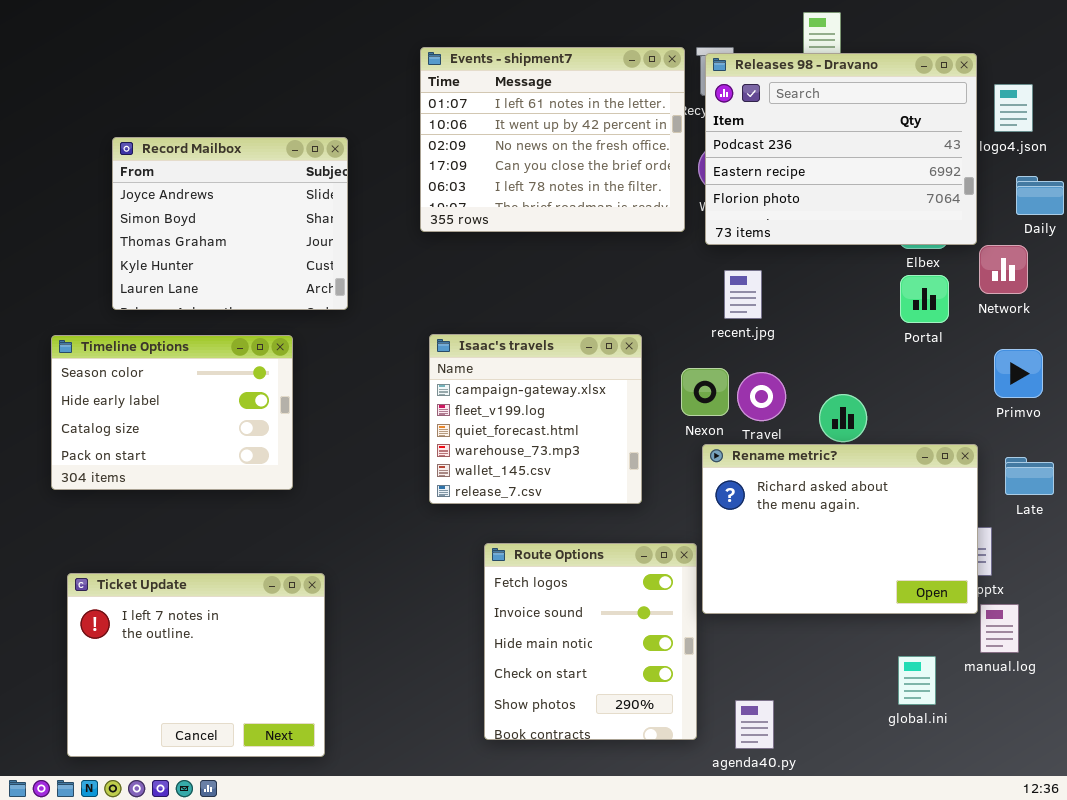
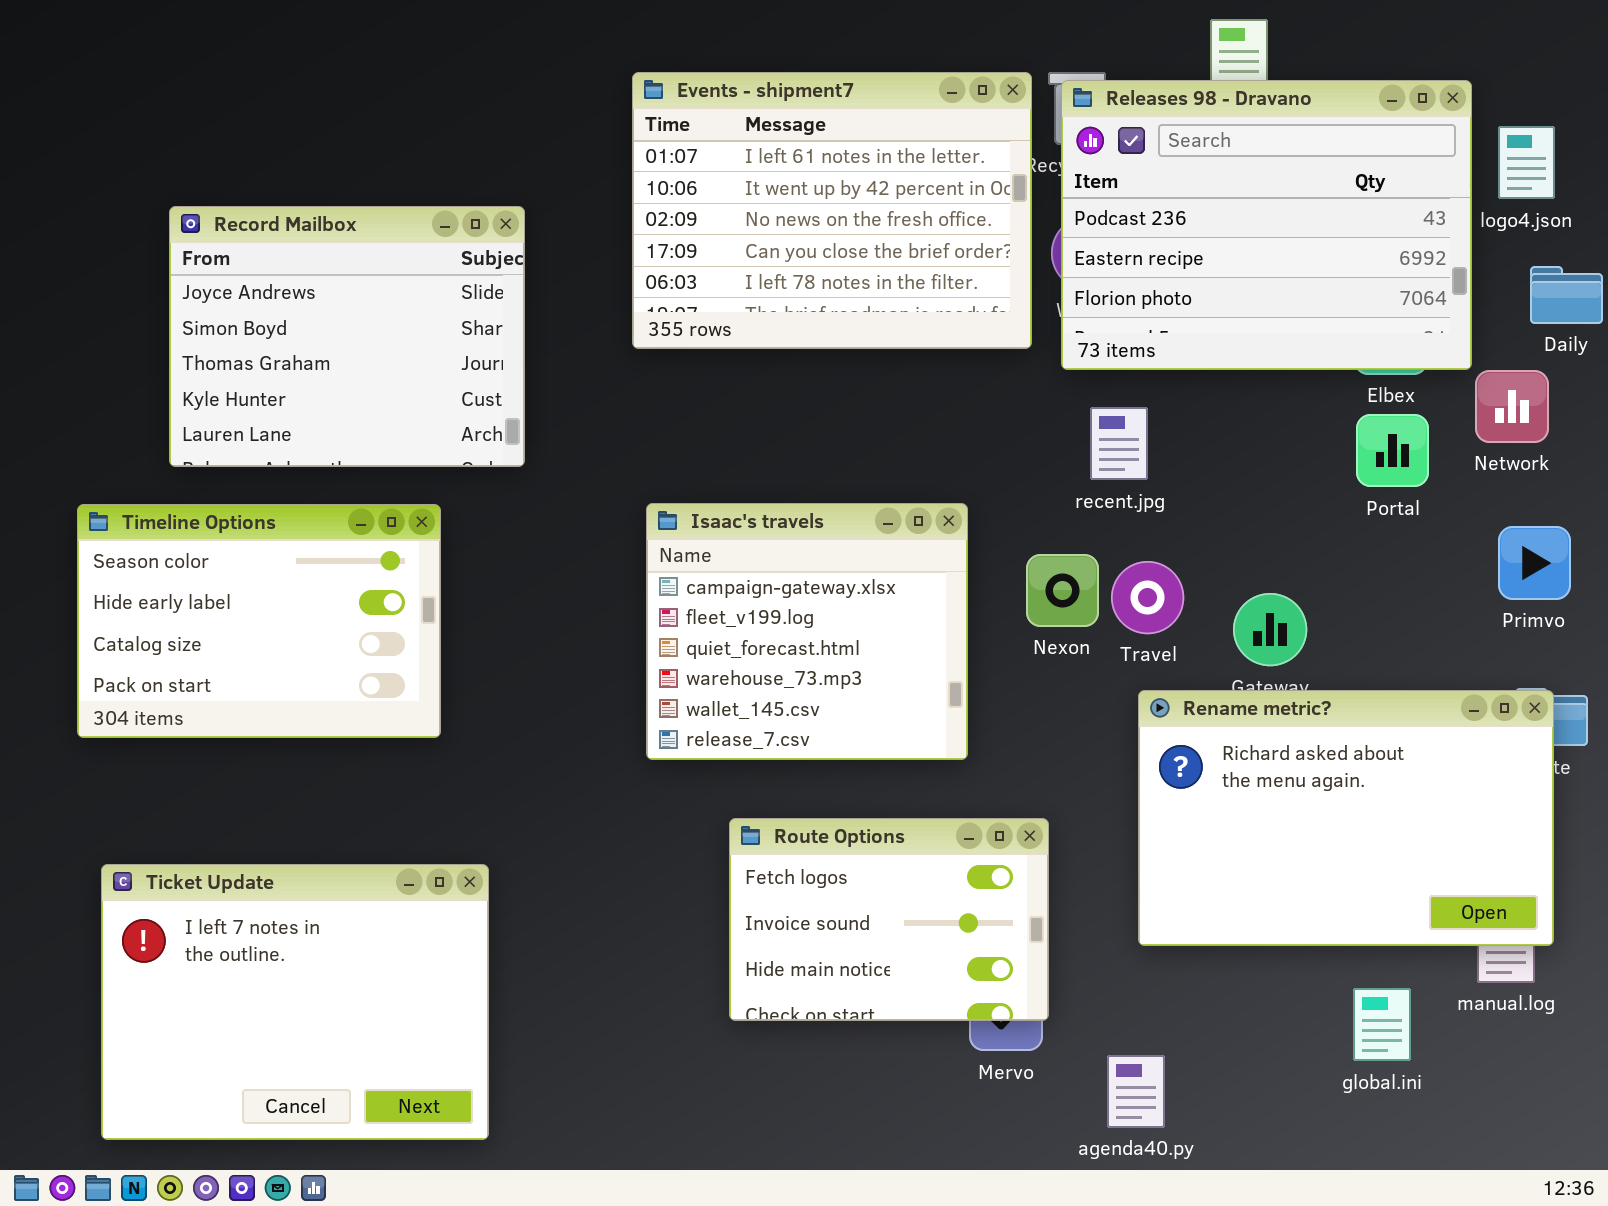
Rename metric?: [702,444,978,614] -> [1138,690,1554,946], moved
Route Options: [484,543,697,740] -> [729,818,1049,1021], resized

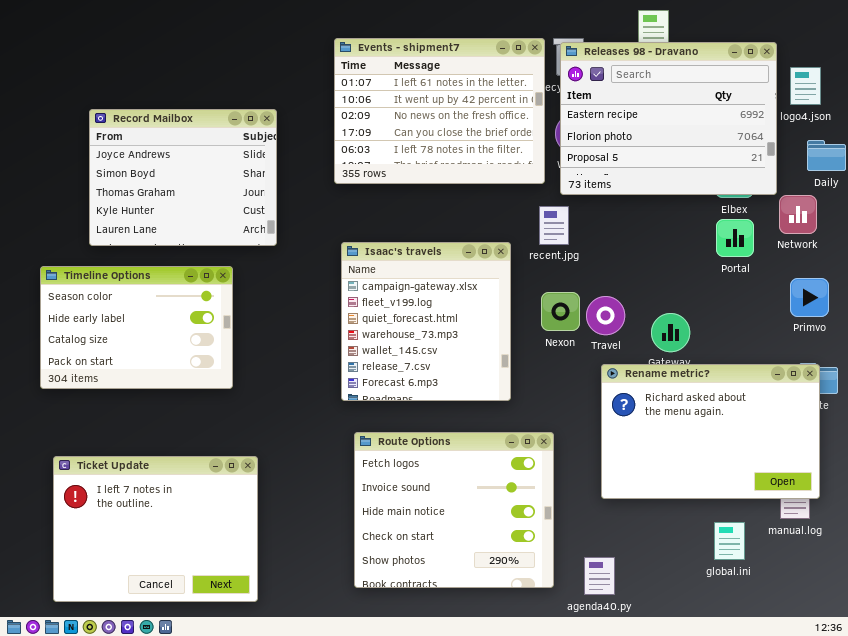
Releases 98 - Dravano: [1061,80,1472,370] -> [560,42,777,195], scrolled down 1 row
recent.jpg: [1090,407,1148,480] -> [539,206,569,245], moved
Isaac's travels: [646,503,968,760] -> [341,242,511,401], resized
Route Options: [729,818,1049,1021] -> [354,432,554,588], resized

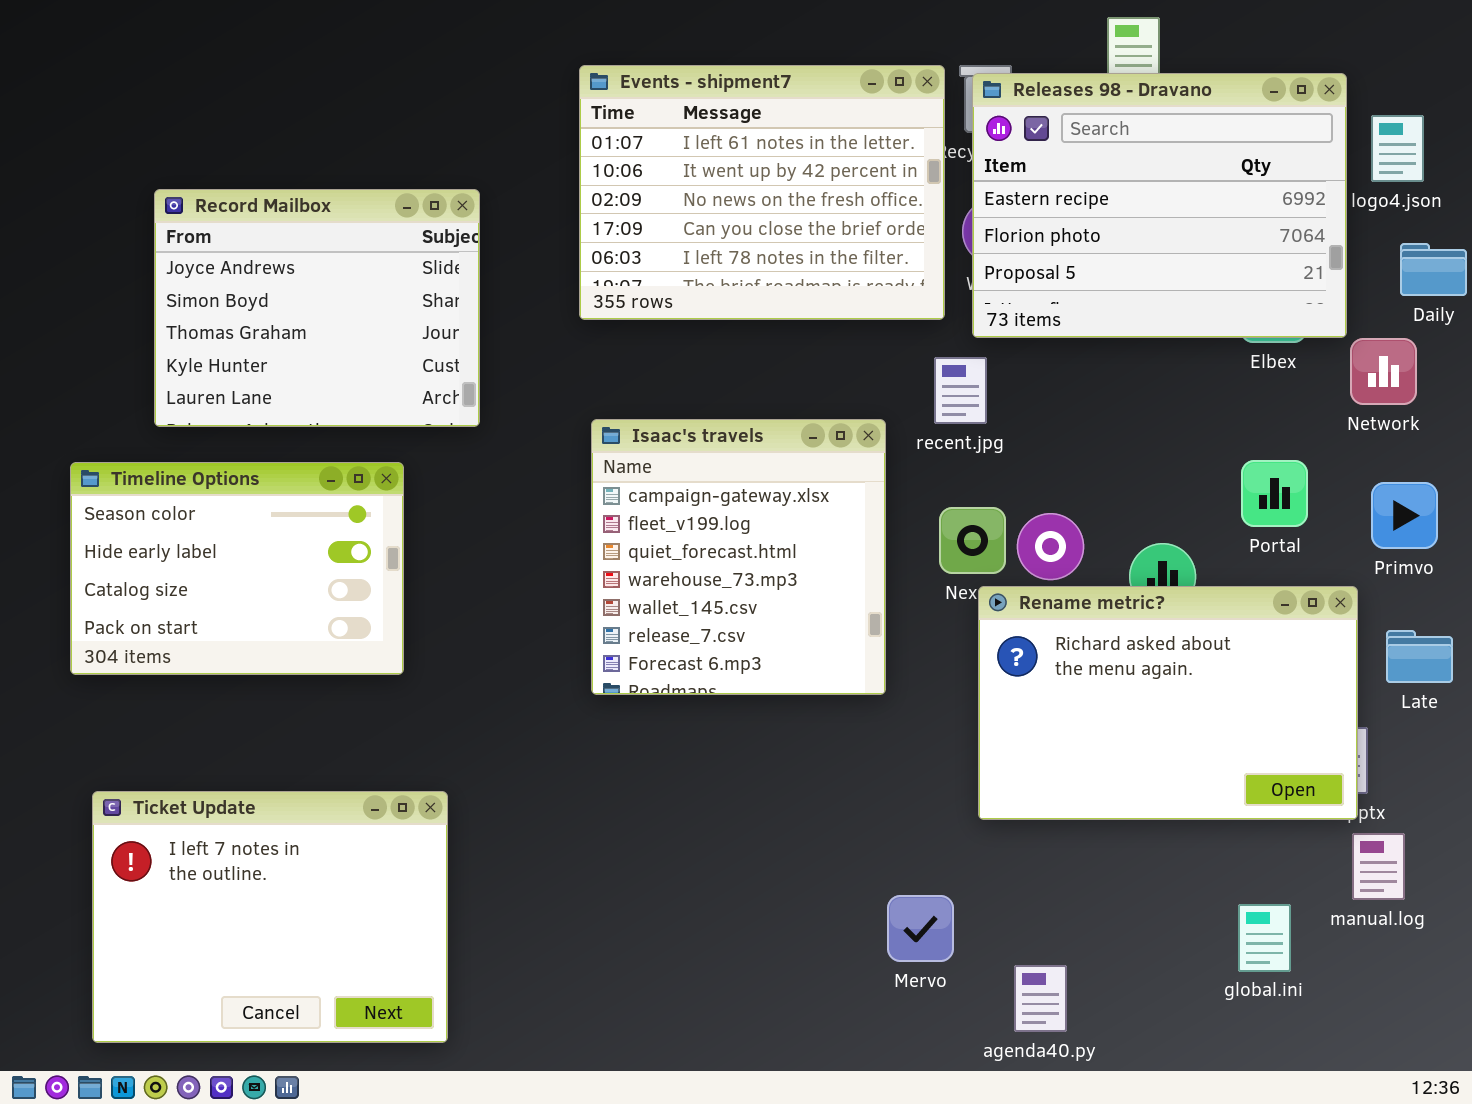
Portal: [716,219,754,257] -> [1241,460,1308,527], moved
Rename metric?: [601,364,820,499] -> [978,586,1358,820], moved
Route Options: [354,432,554,588] -> none, closed

